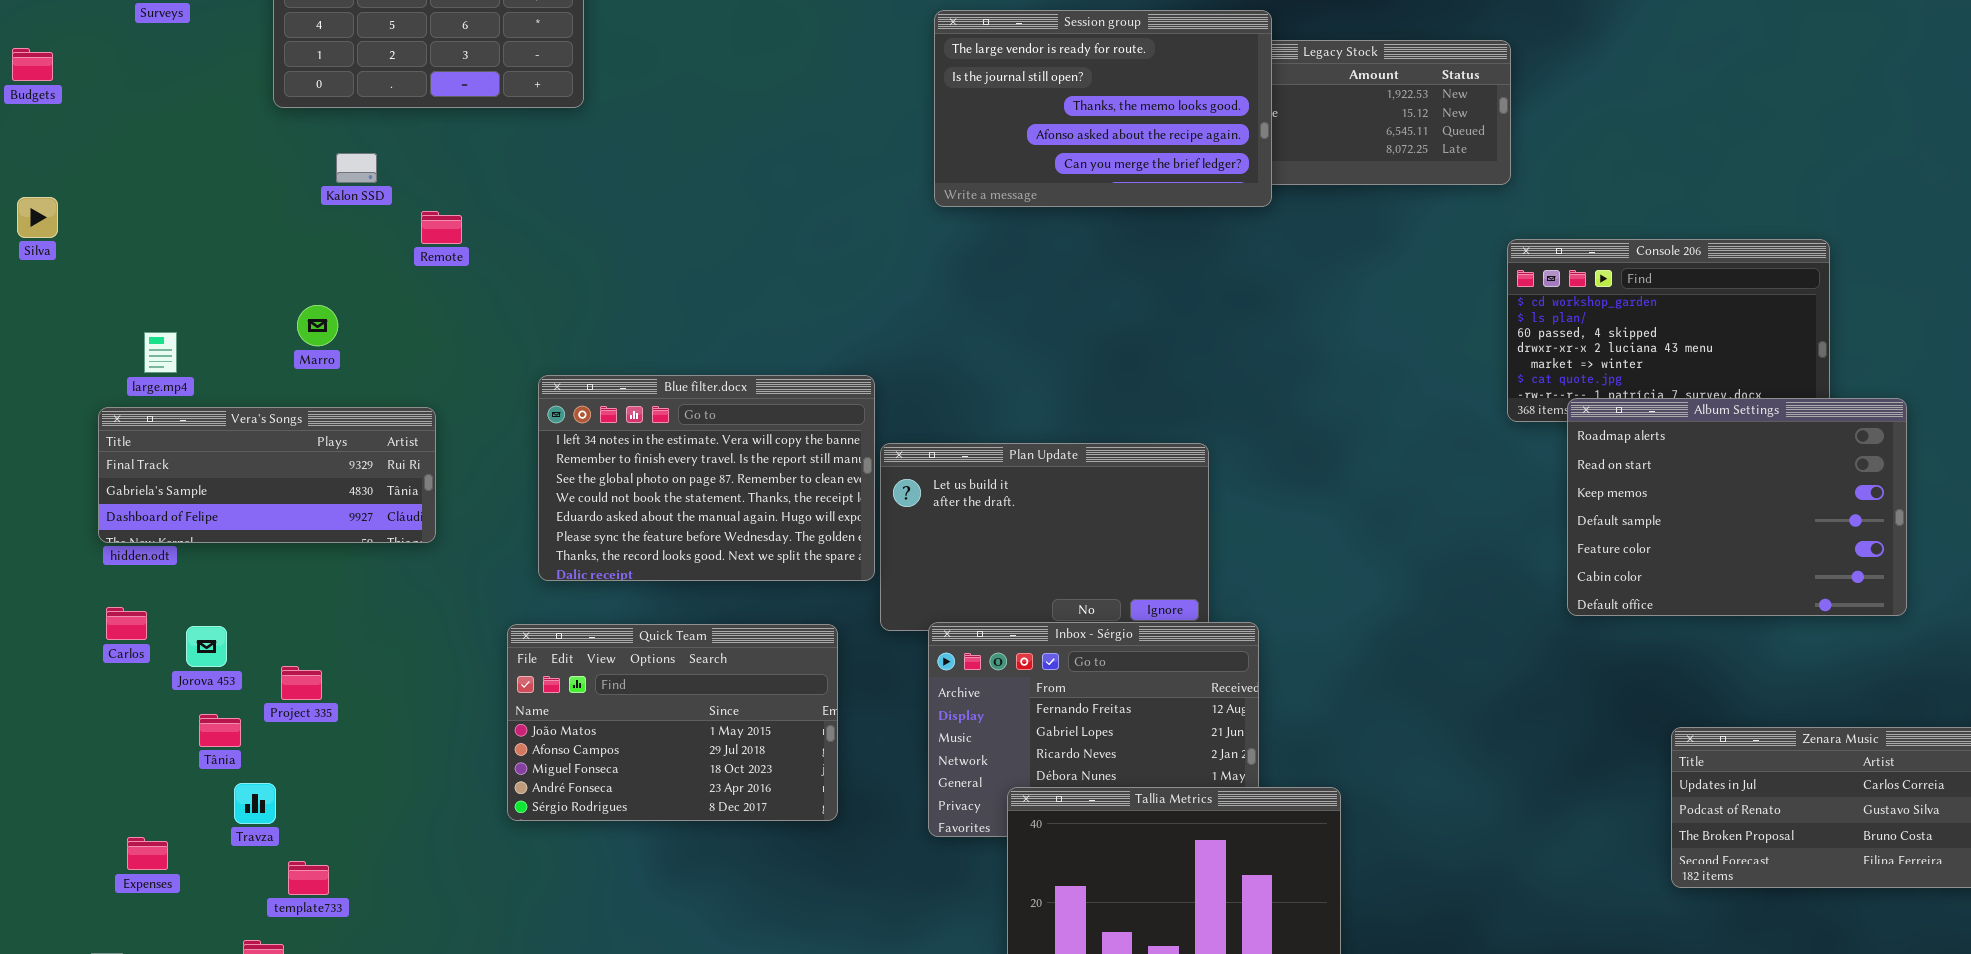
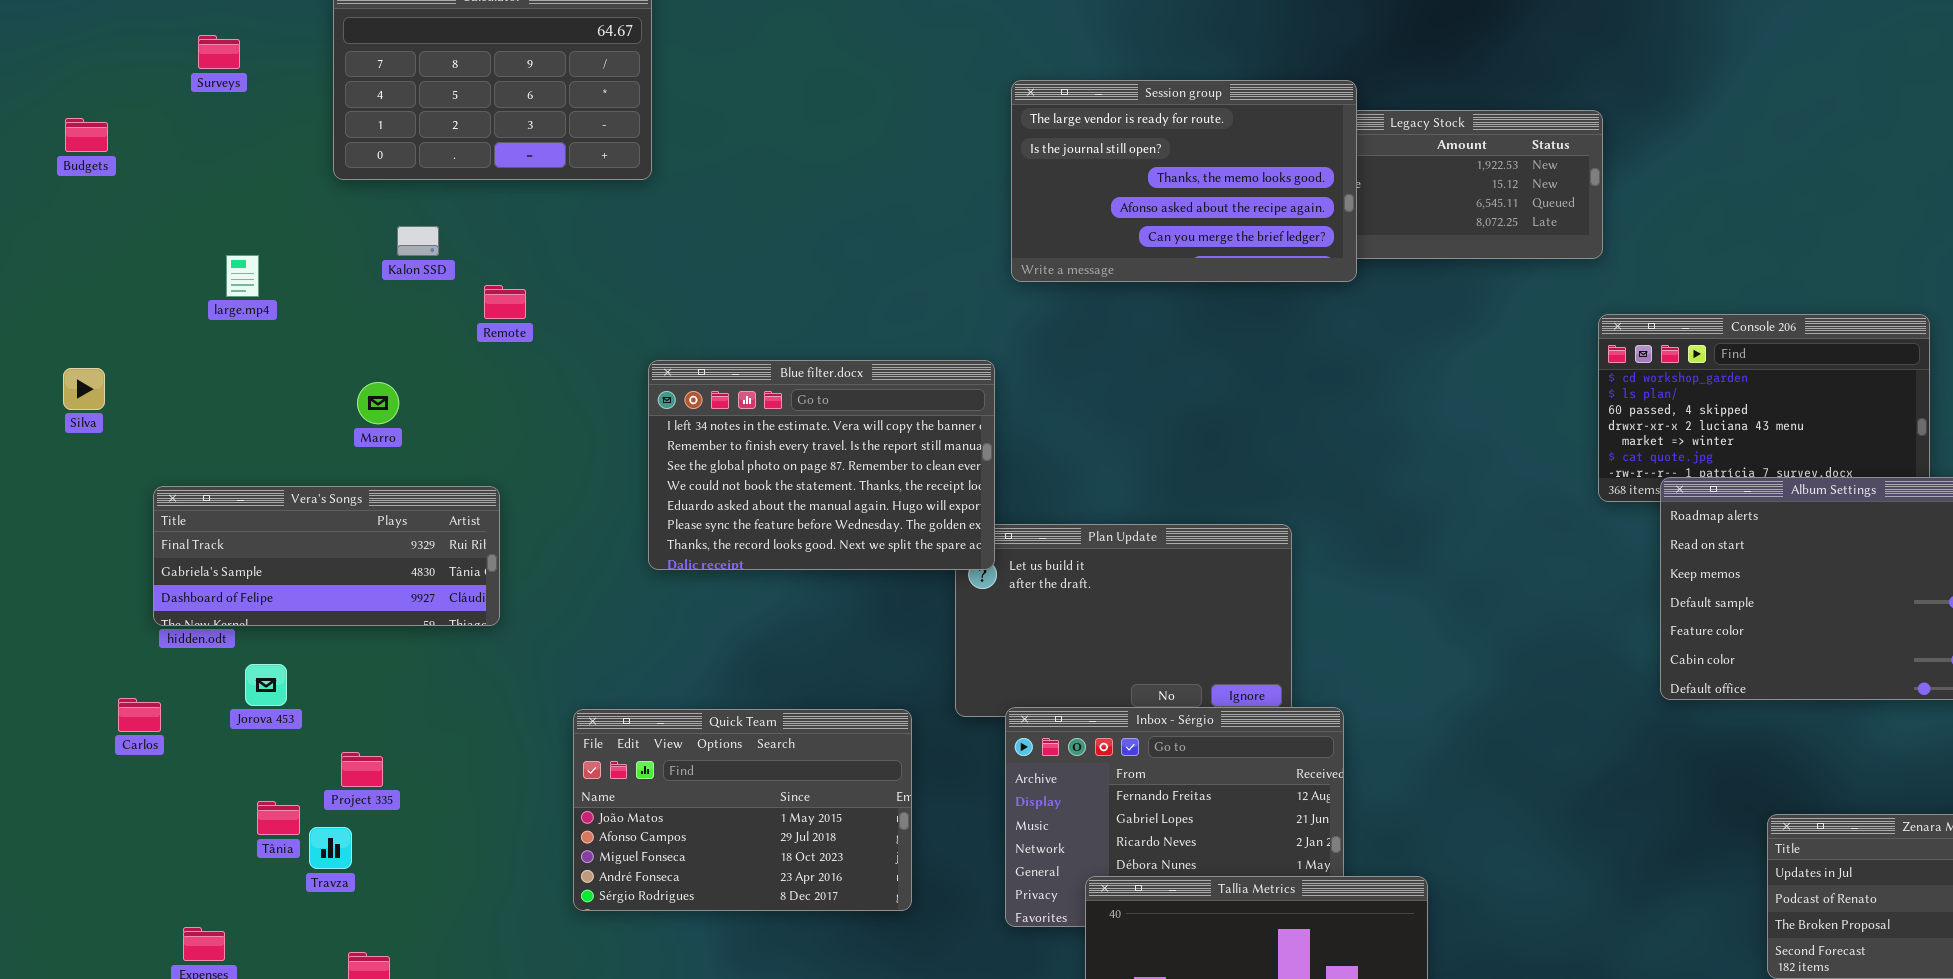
Silva: [17,197,58,238] -> [63,368,105,410], moved
large.mp4: [144,332,177,373] -> [226,255,259,297], moved
Blue filter.docx: [538,375,875,581] -> [648,360,995,570], moved
Carlos: [106,607,147,640] -> [118,698,161,732], moved
Jorova 453: [186,626,227,667] -> [245,664,287,706], moved
Travza: [234,783,276,824] -> [309,827,352,869], moved

